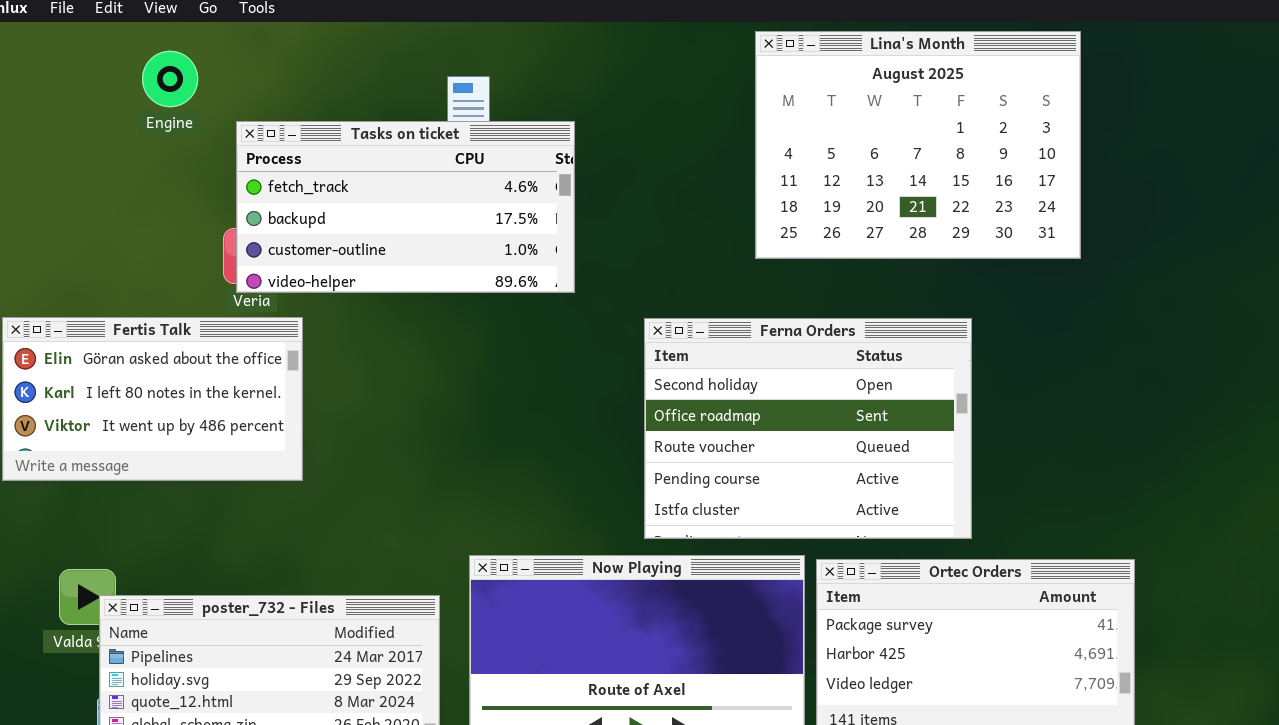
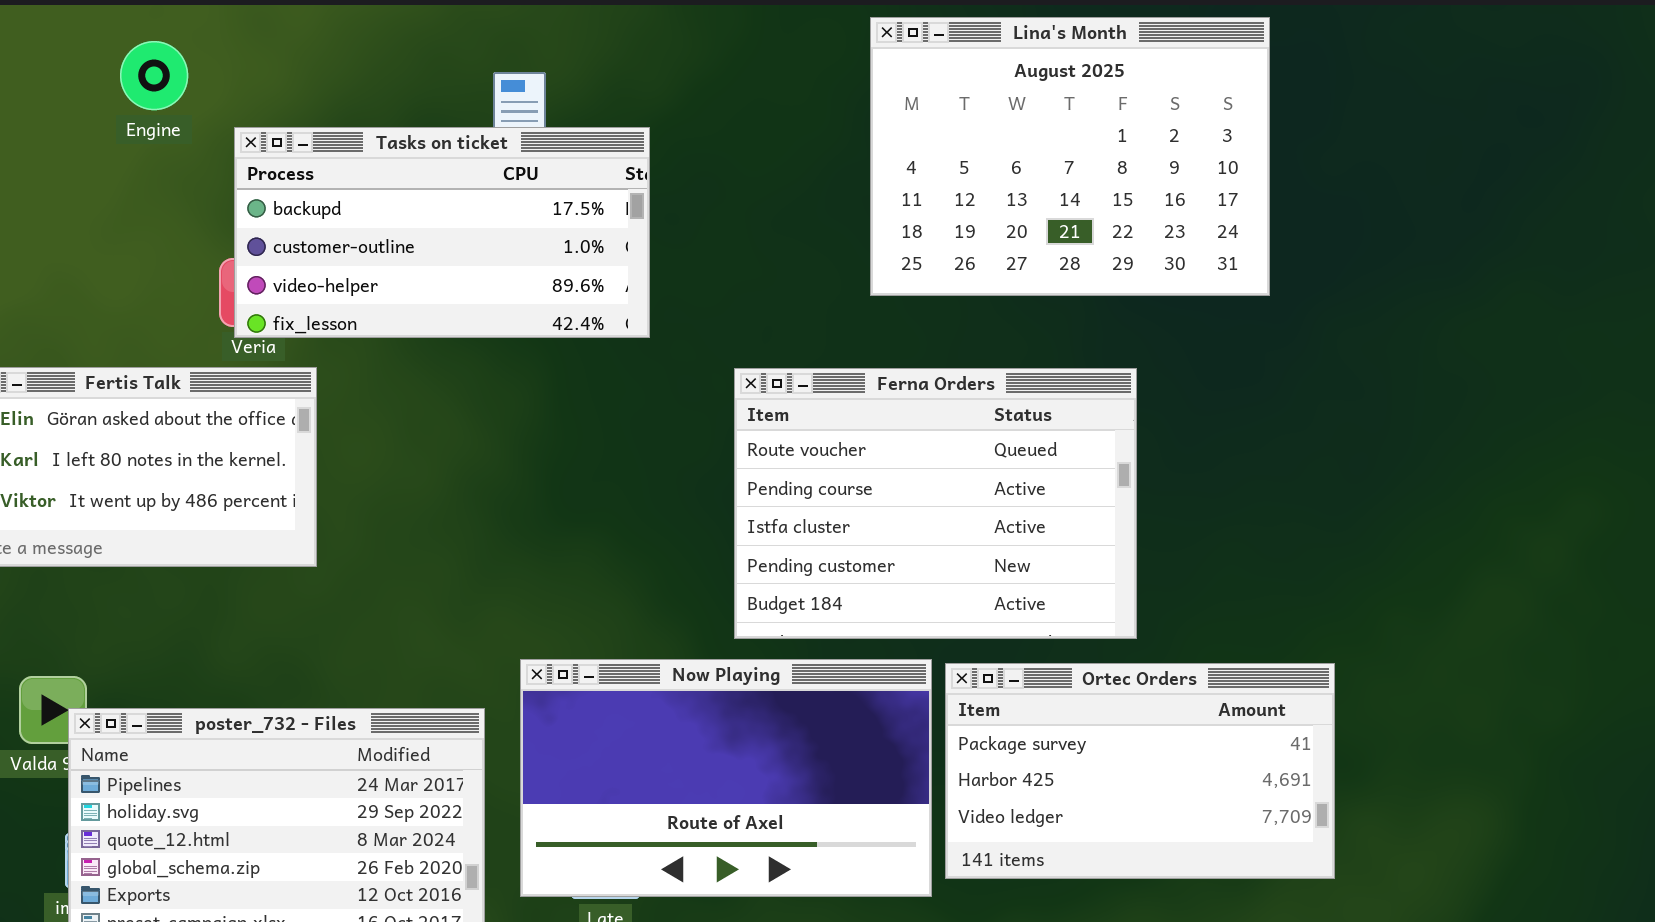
Tasks on ticket: [236,121,575,293] -> [234,127,650,338], scrolled down 1 row
Ferna Orders: [644,318,972,539] -> [734,368,1137,639], scrolled down 2 rows

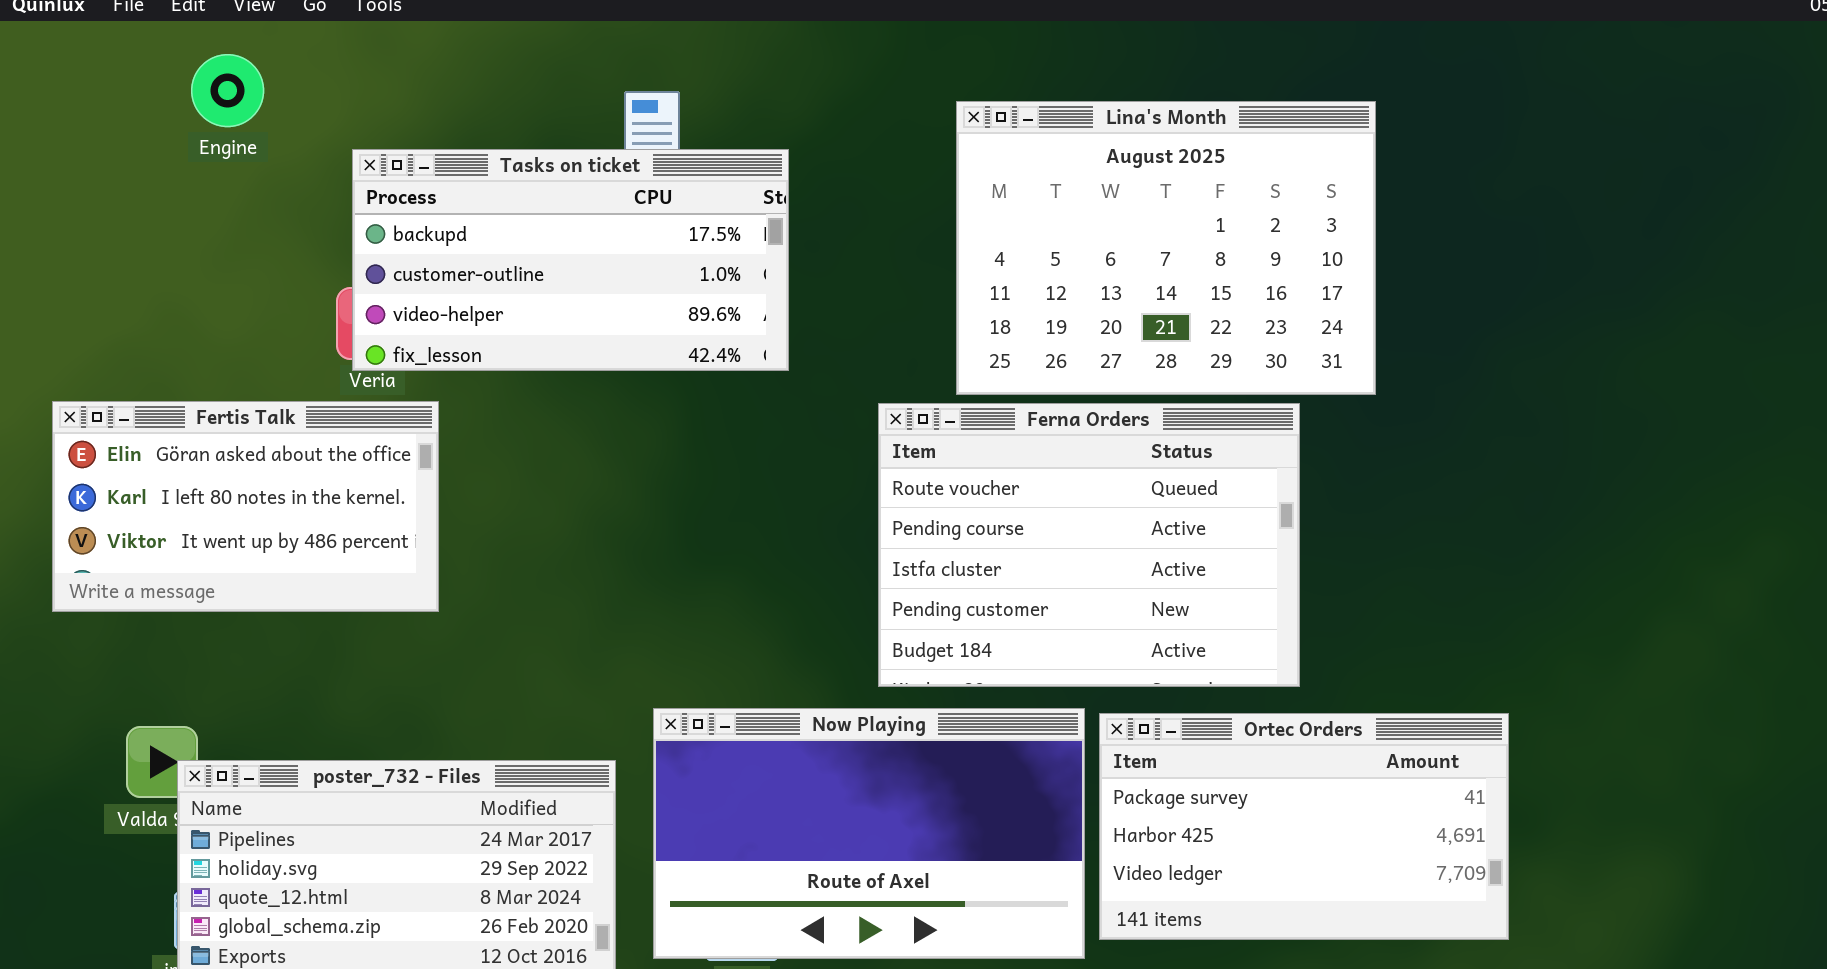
Lina's Month: [870,17,1270,296] -> [956,101,1376,395], moved
Engine: [120,41,188,110] -> [191,54,264,127], moved

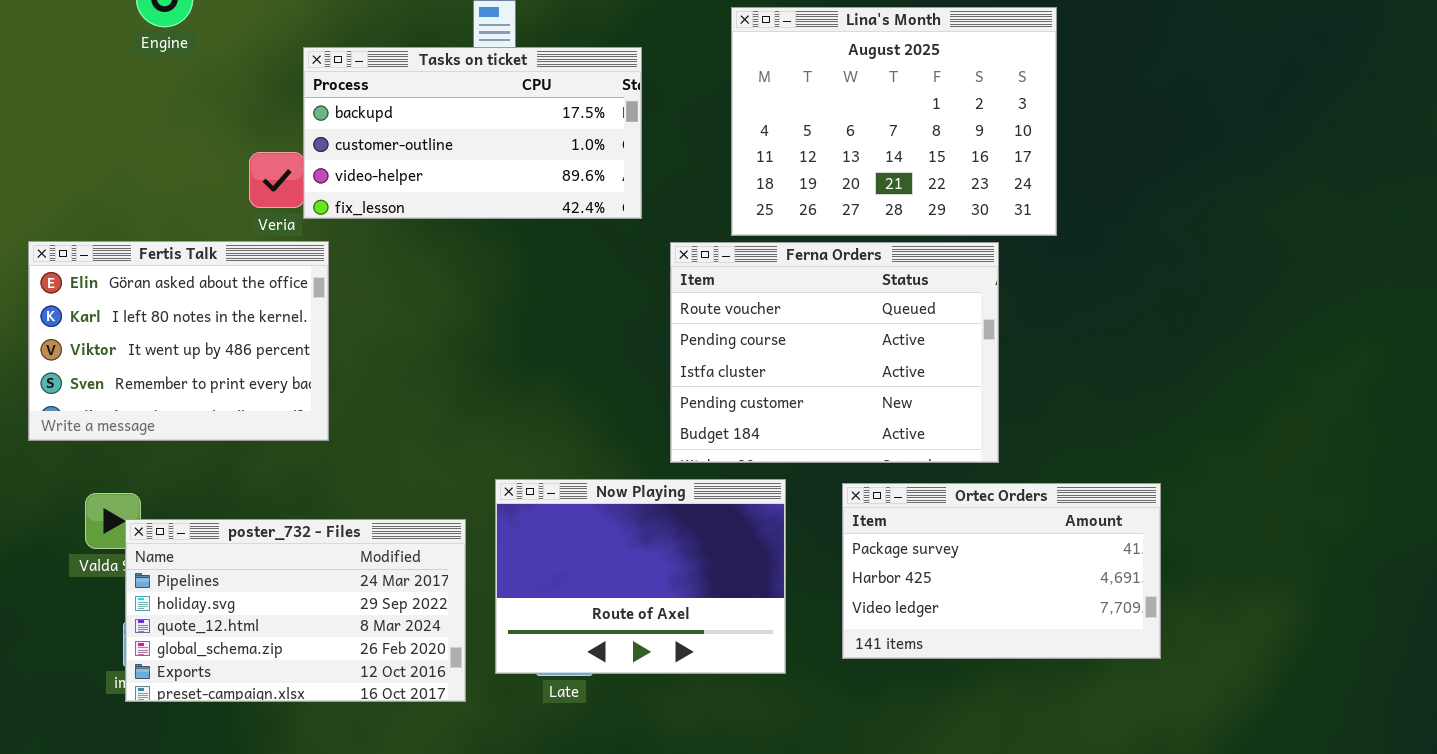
Tasks on ticket: [352,149,789,371] -> [303,47,642,219], moved
Fertis Talk: [52,401,439,612] -> [28,241,329,441], resized
Now Playing: [653,708,1085,959] -> [495,479,786,674], resized

